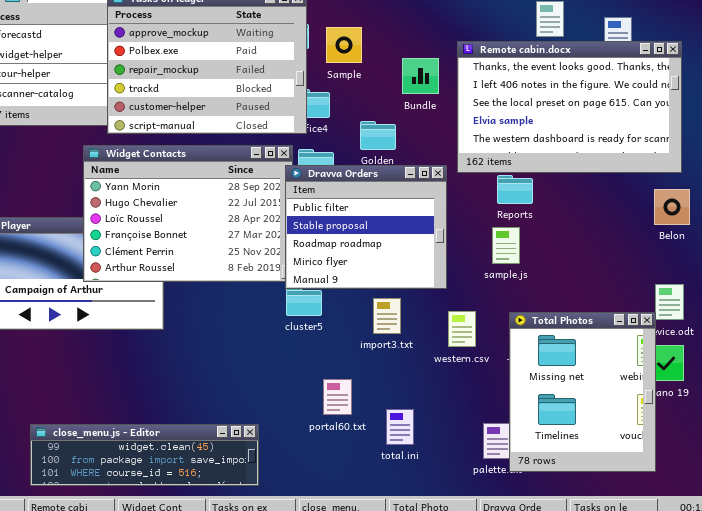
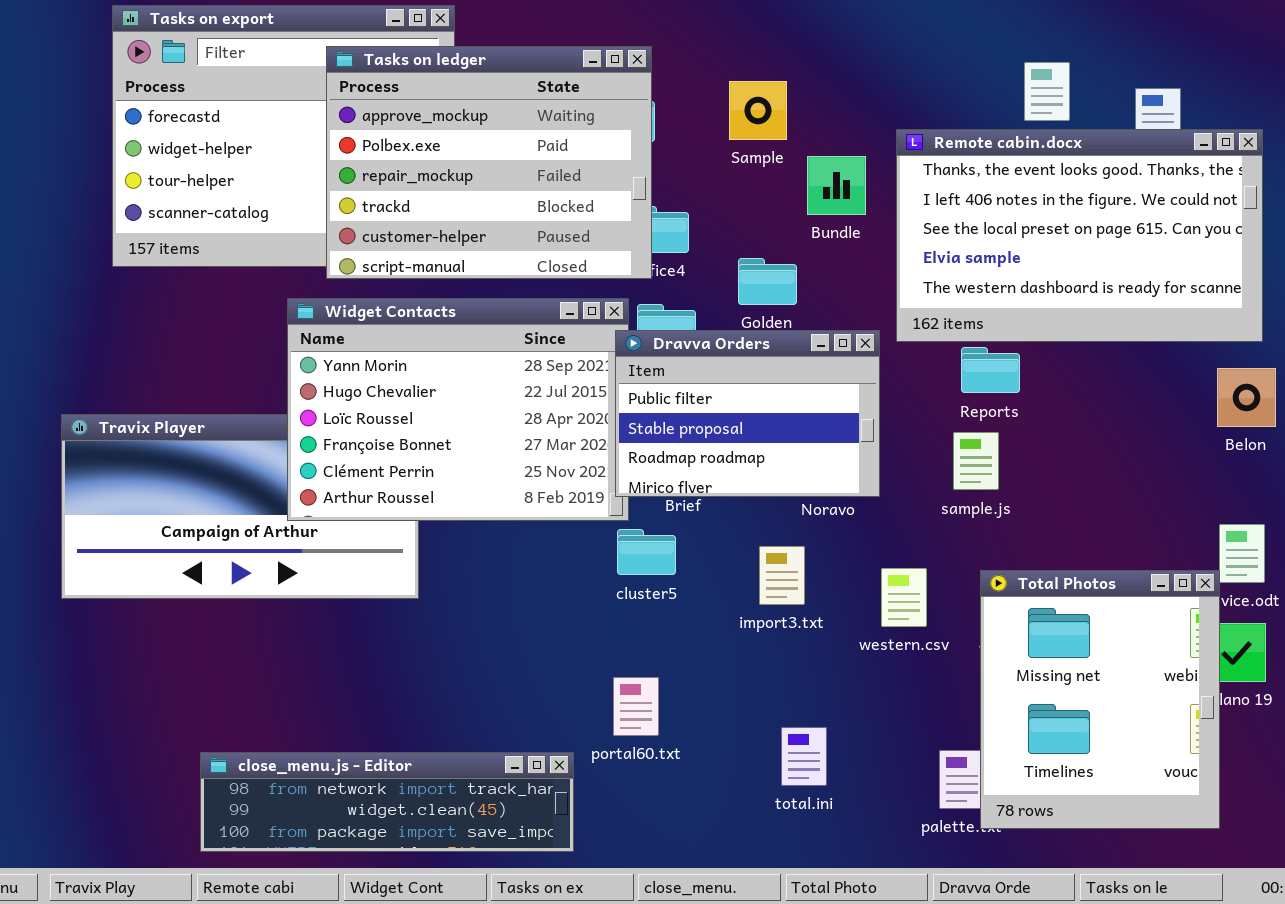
Sample: [326,27,362,63] -> [729,81,787,140], moved
Dravva Orders: [285,165,447,289] -> [615,330,880,497], resized
portal60.txt: [323,379,352,415] -> [613,677,659,736], moved
close_menu.js - Editor: [30,424,259,486] -> [200,752,574,852], scrolled up 1 row

